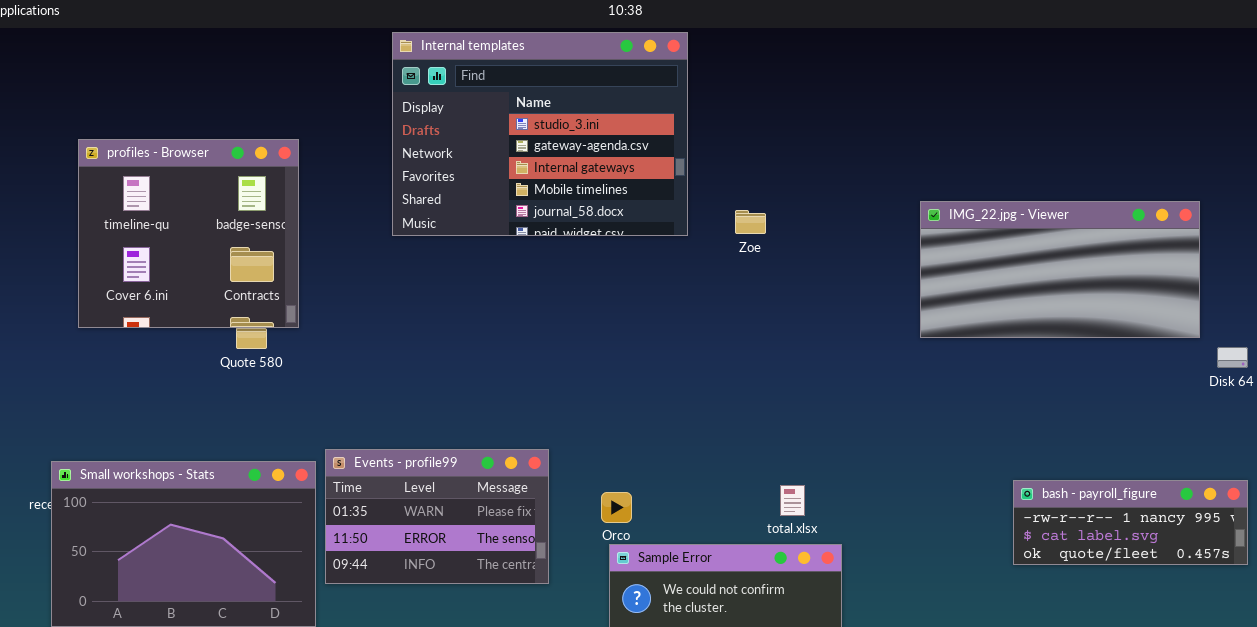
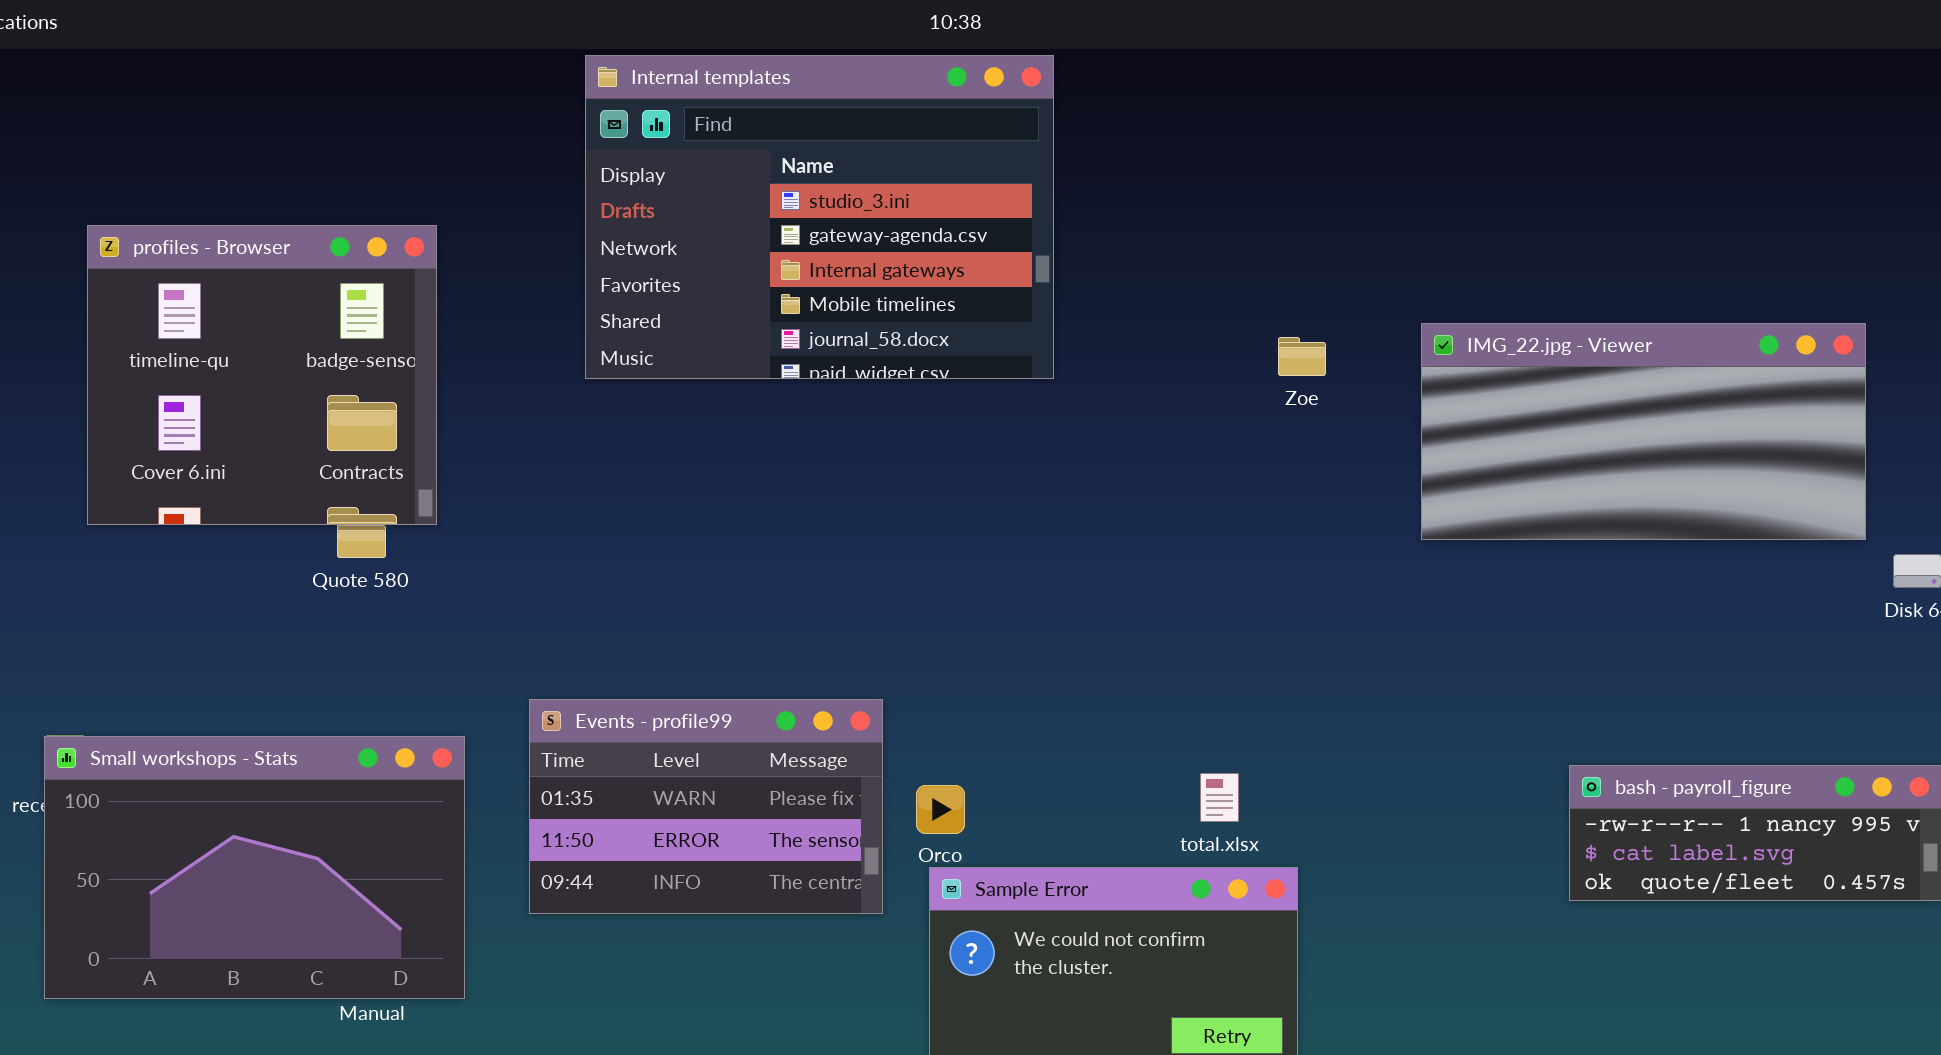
Zoe: [735,210,766,234] -> [1278,337,1326,376], moved
Events - profile99: [325,449,549,584] -> [529,699,883,914], moved

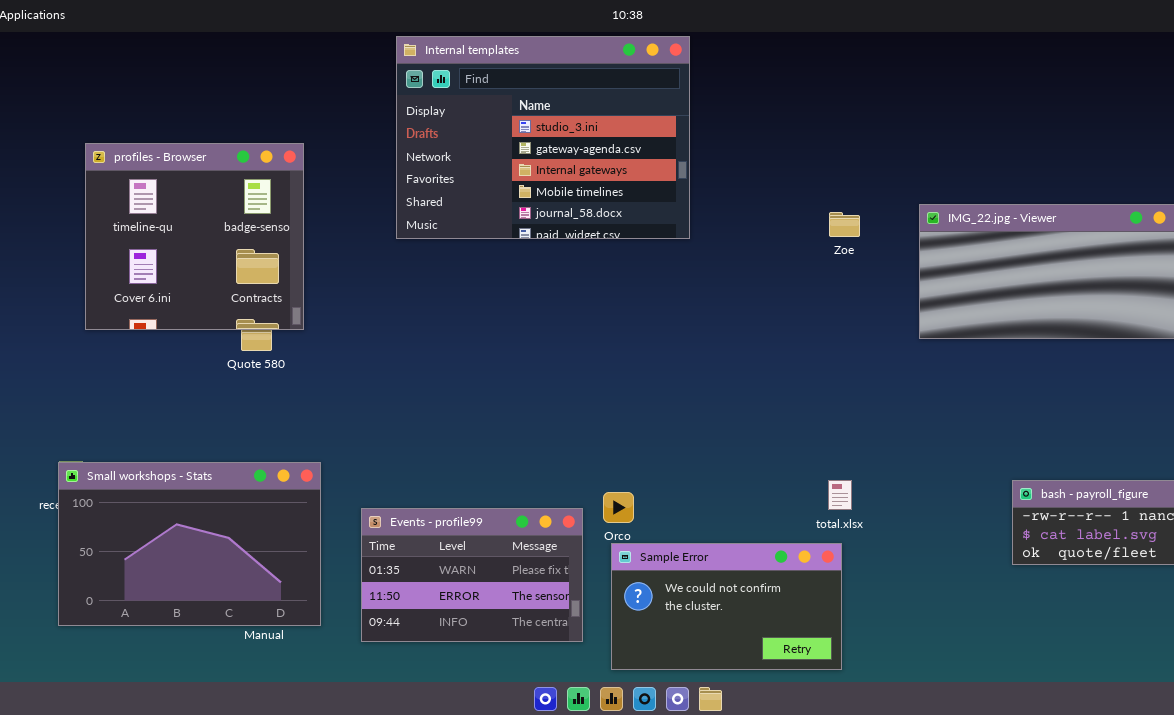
Events - profile99: [529,699,883,914] -> [361,508,583,642], moved
total.xlsx: [1200,773,1239,822] -> [828,480,852,510], moved

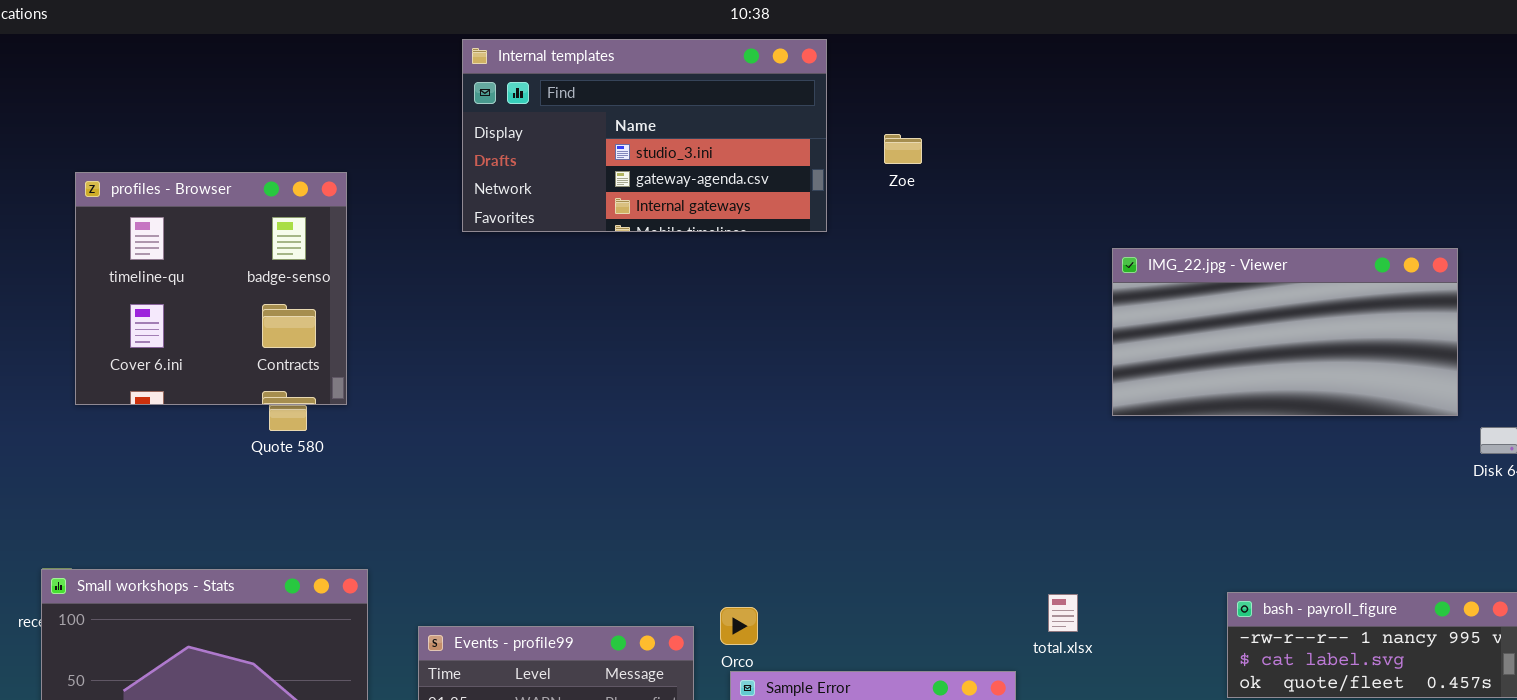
Internal templates: [396,36,690,239] -> [462,39,827,232], resized
Zoe: [829,212,860,237] -> [884,134,922,164], moved
total.xlsx: [828,480,852,510] -> [1048,594,1078,632], moved

